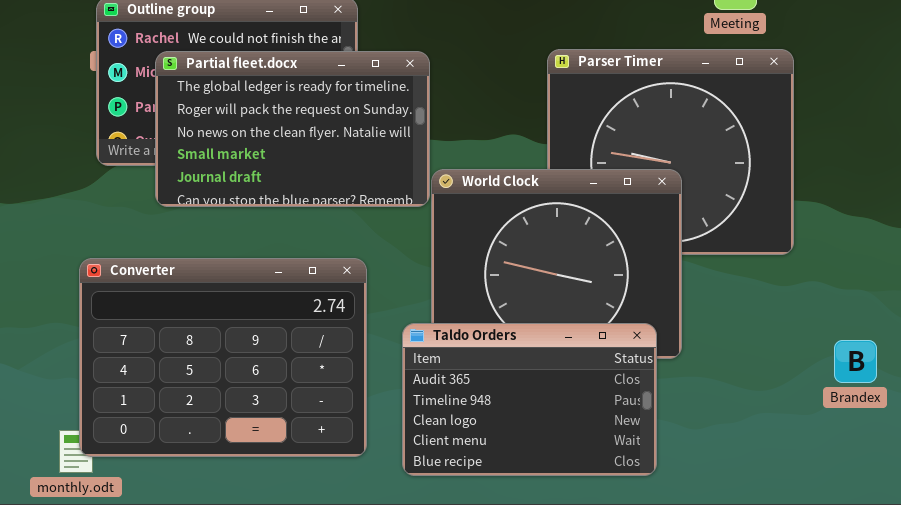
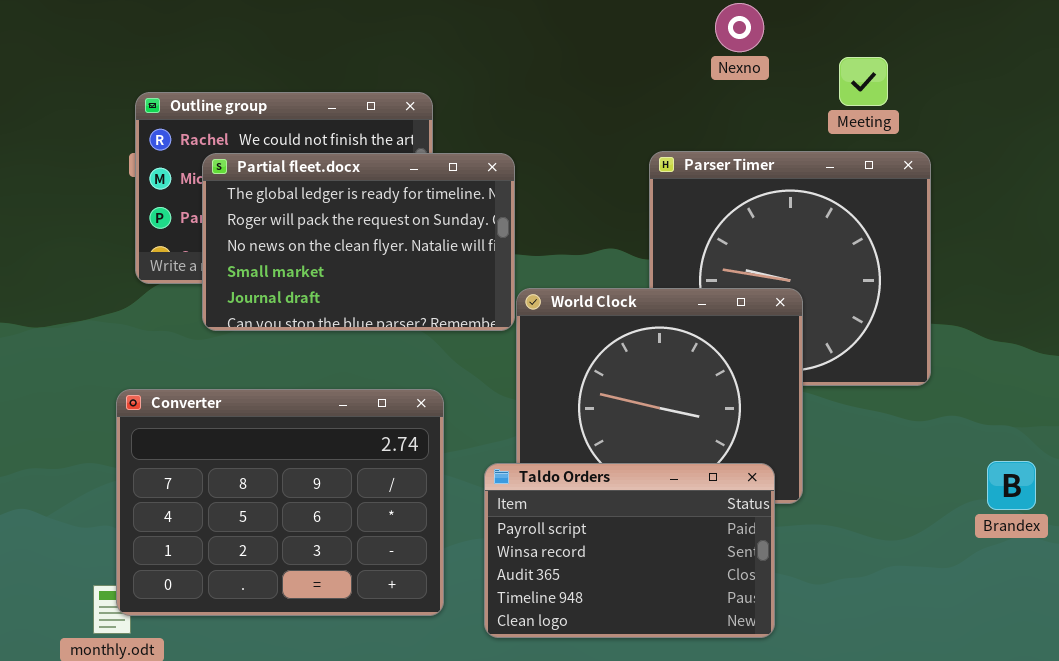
Taldo Orders: [402,323,657,476] -> [484,463,775,638], scrolled up 2 rows
Brandex: [834,340,877,383] -> [987,461,1036,510], moved

